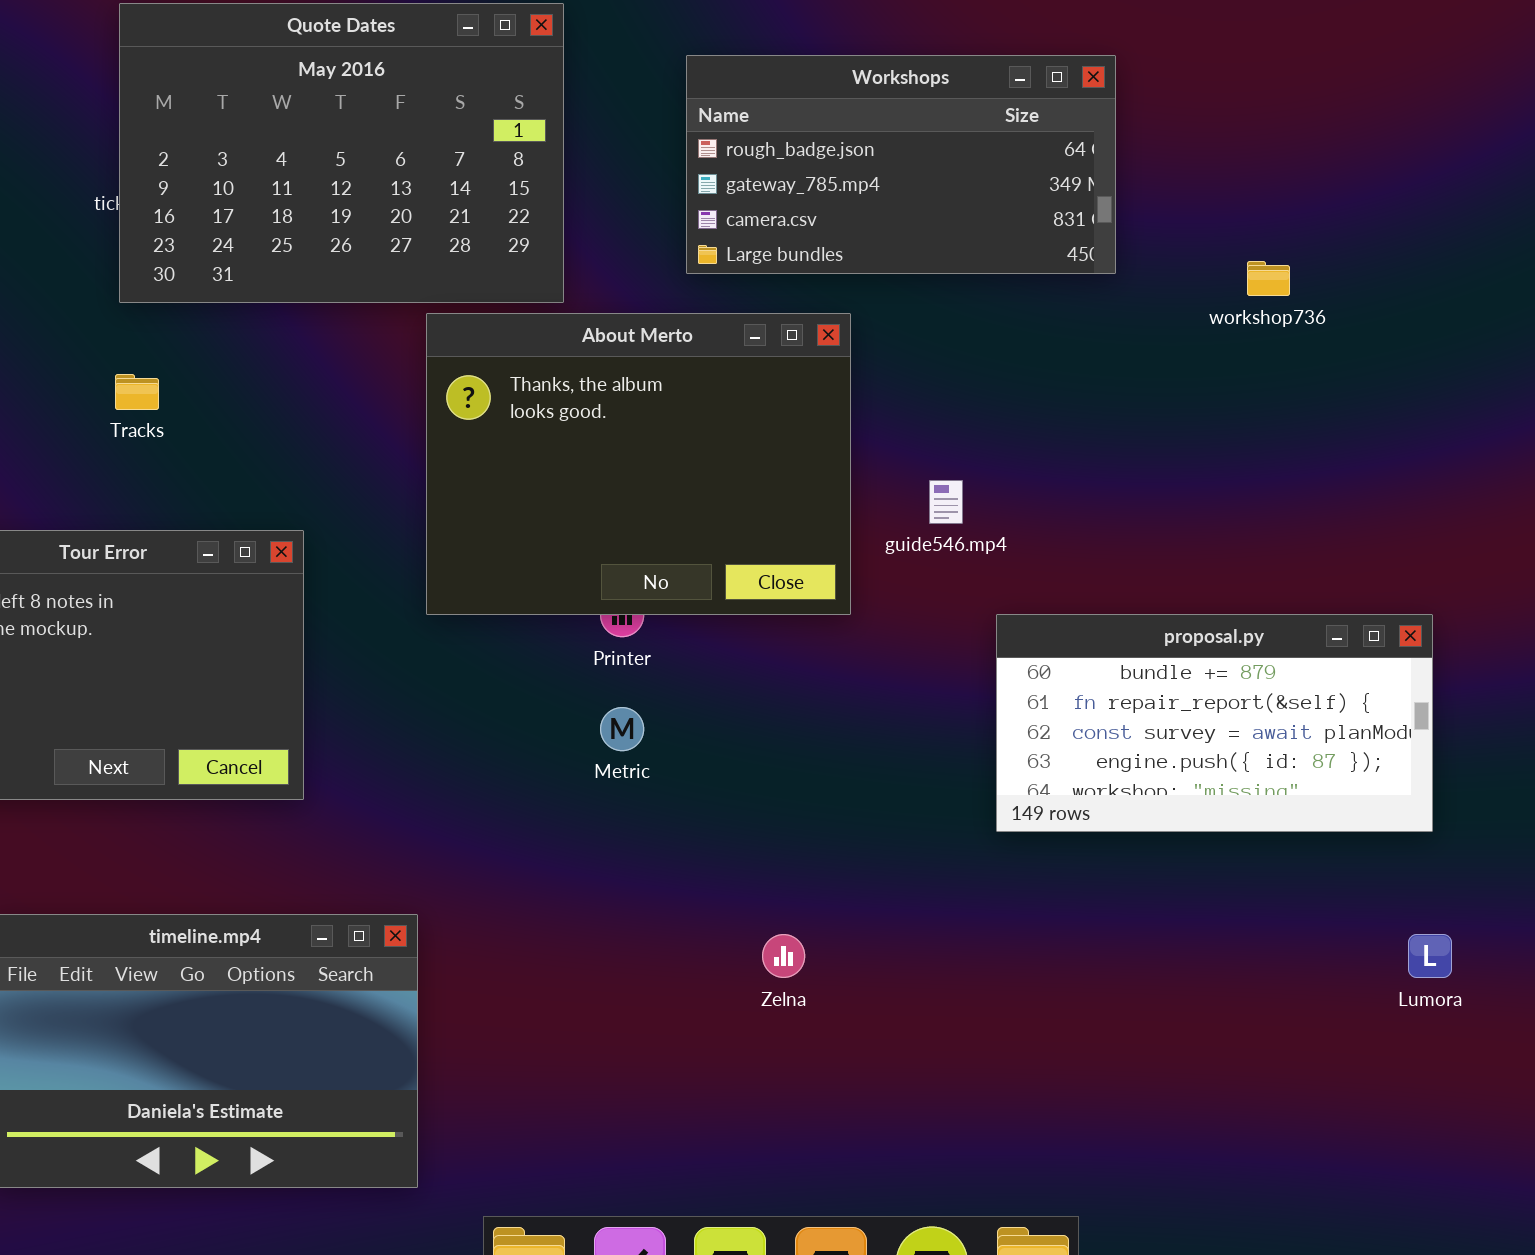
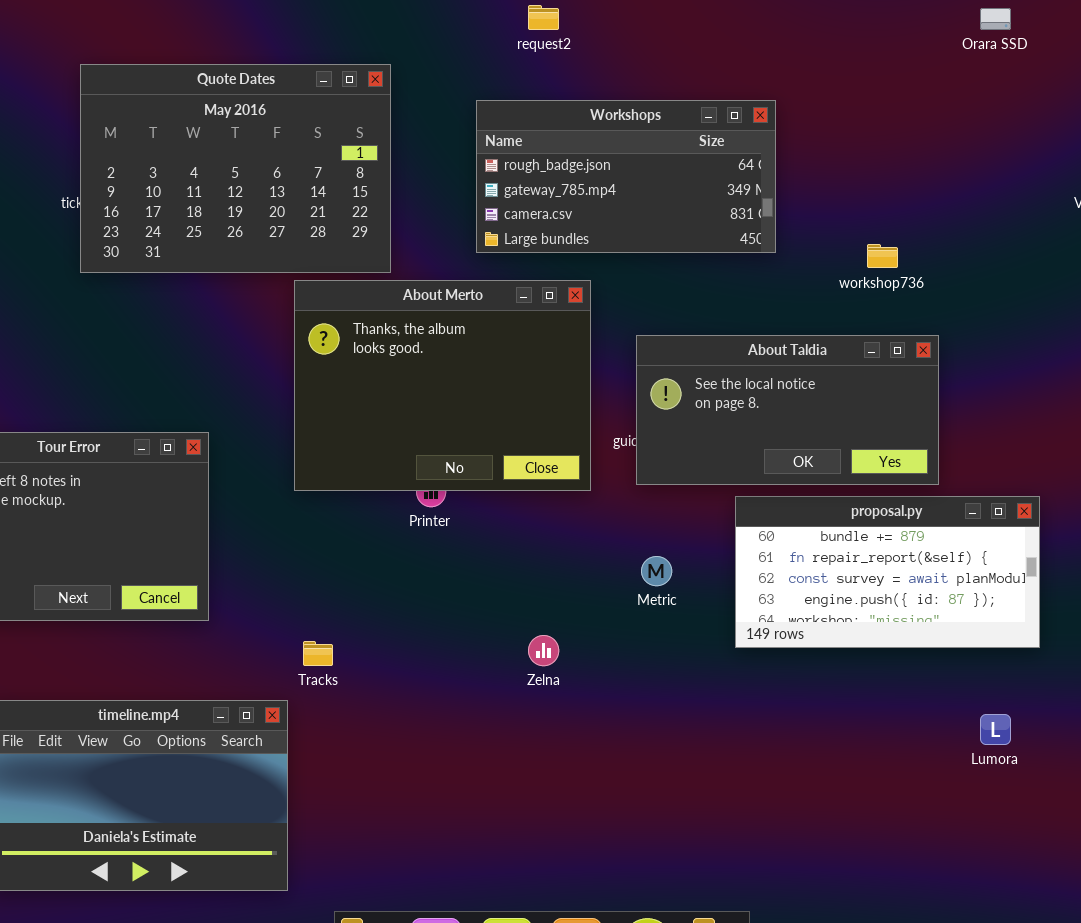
Tracks: [115,374,159,410] -> [303,641,333,666], moved
About Taldia: none -> [636,335,939,485], opened
proposal.py: [996,614,1433,832] -> [735,496,1040,648], moved
Metric: [600,707,644,751] -> [641,556,672,586], moved
Zelna: [762,934,805,978] -> [528,635,559,666], moved

